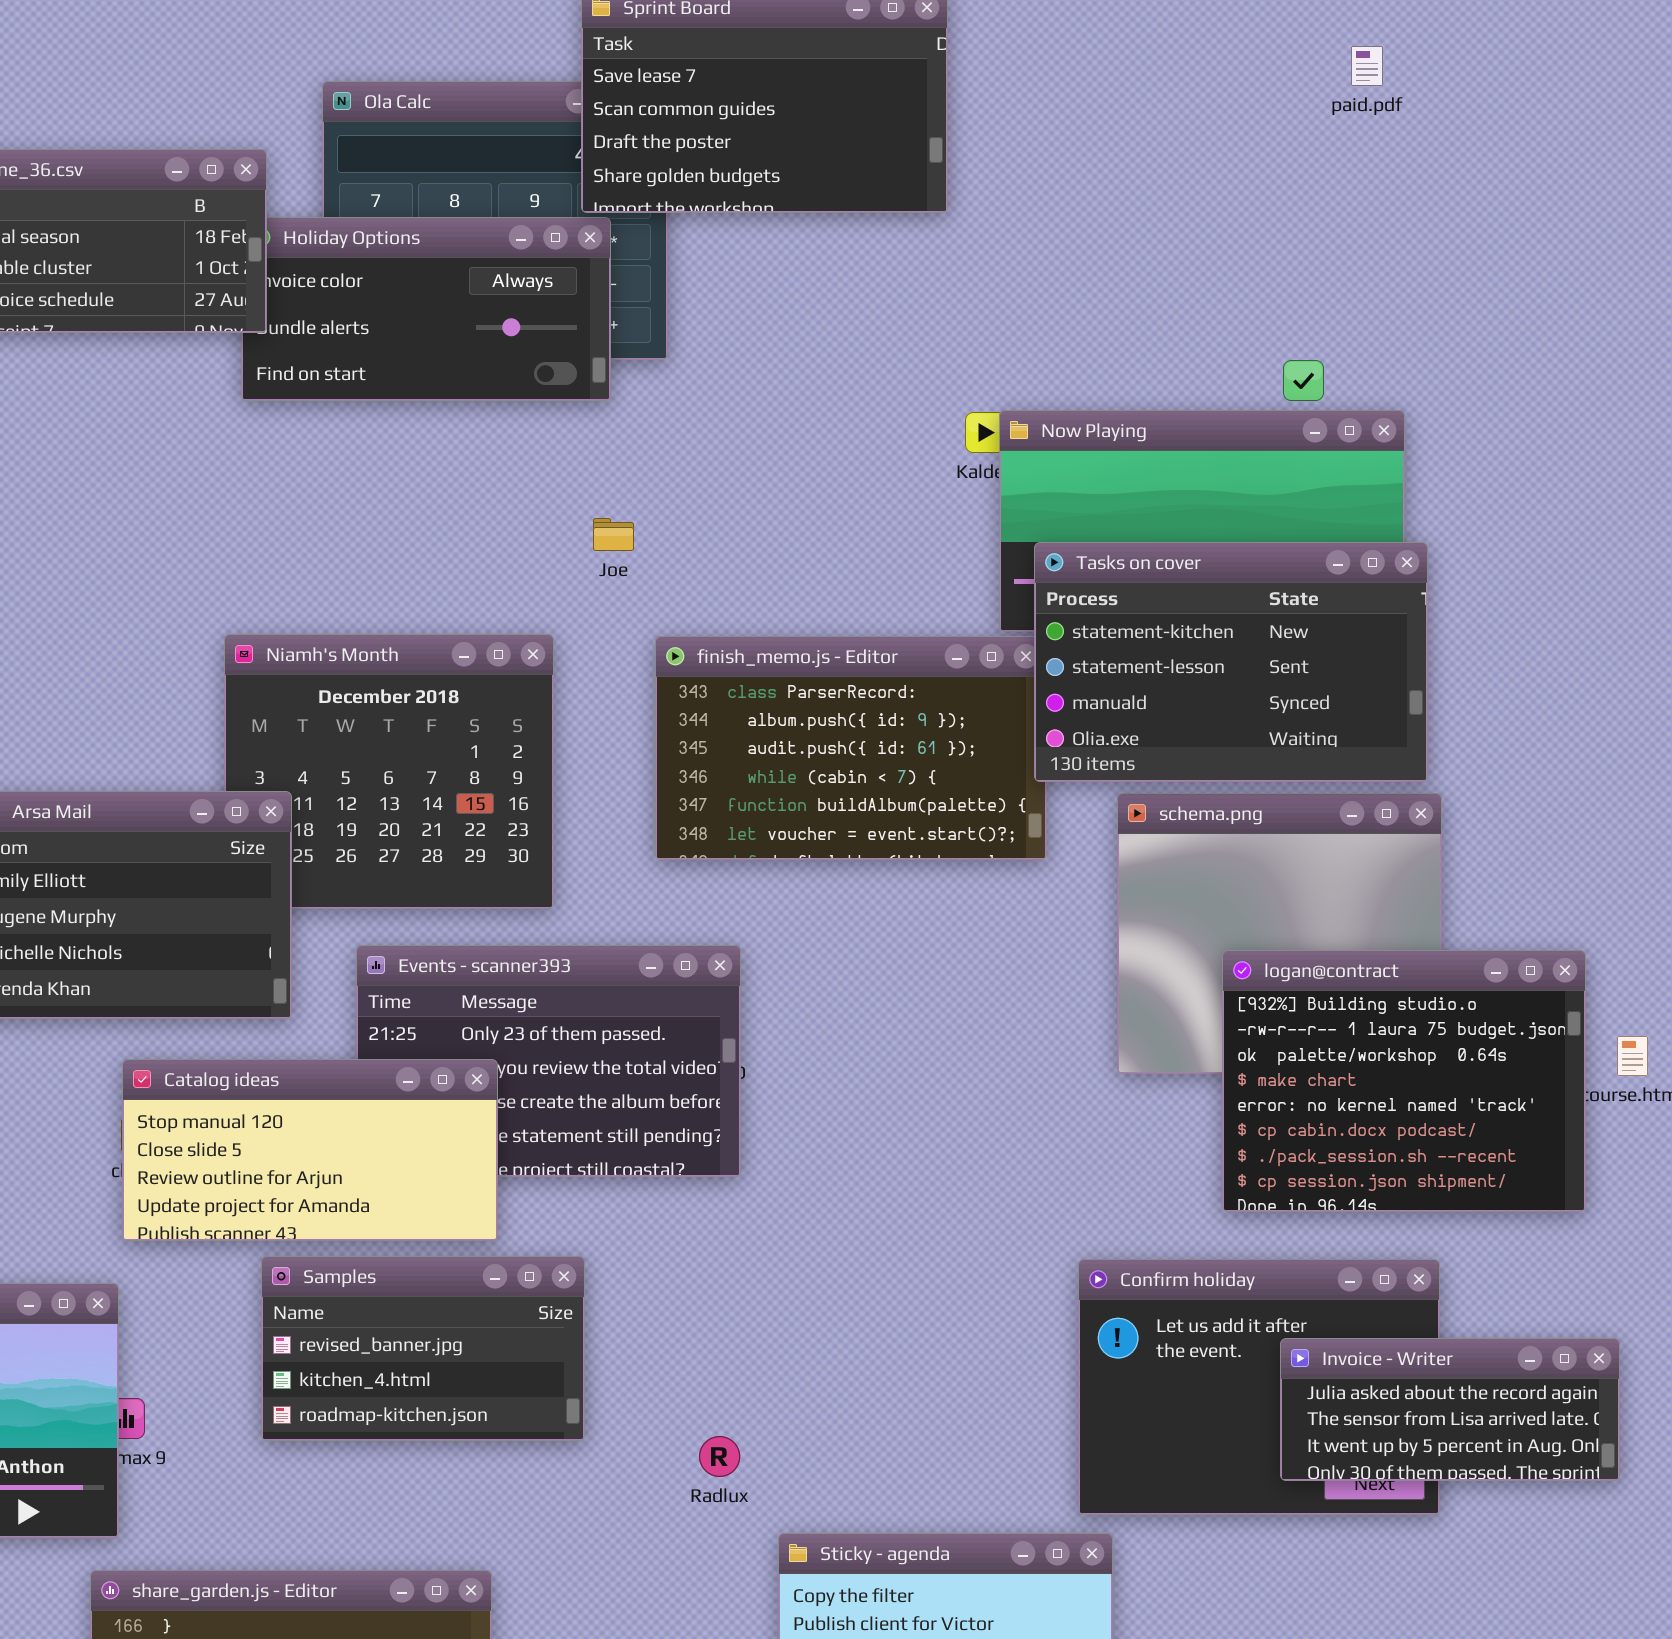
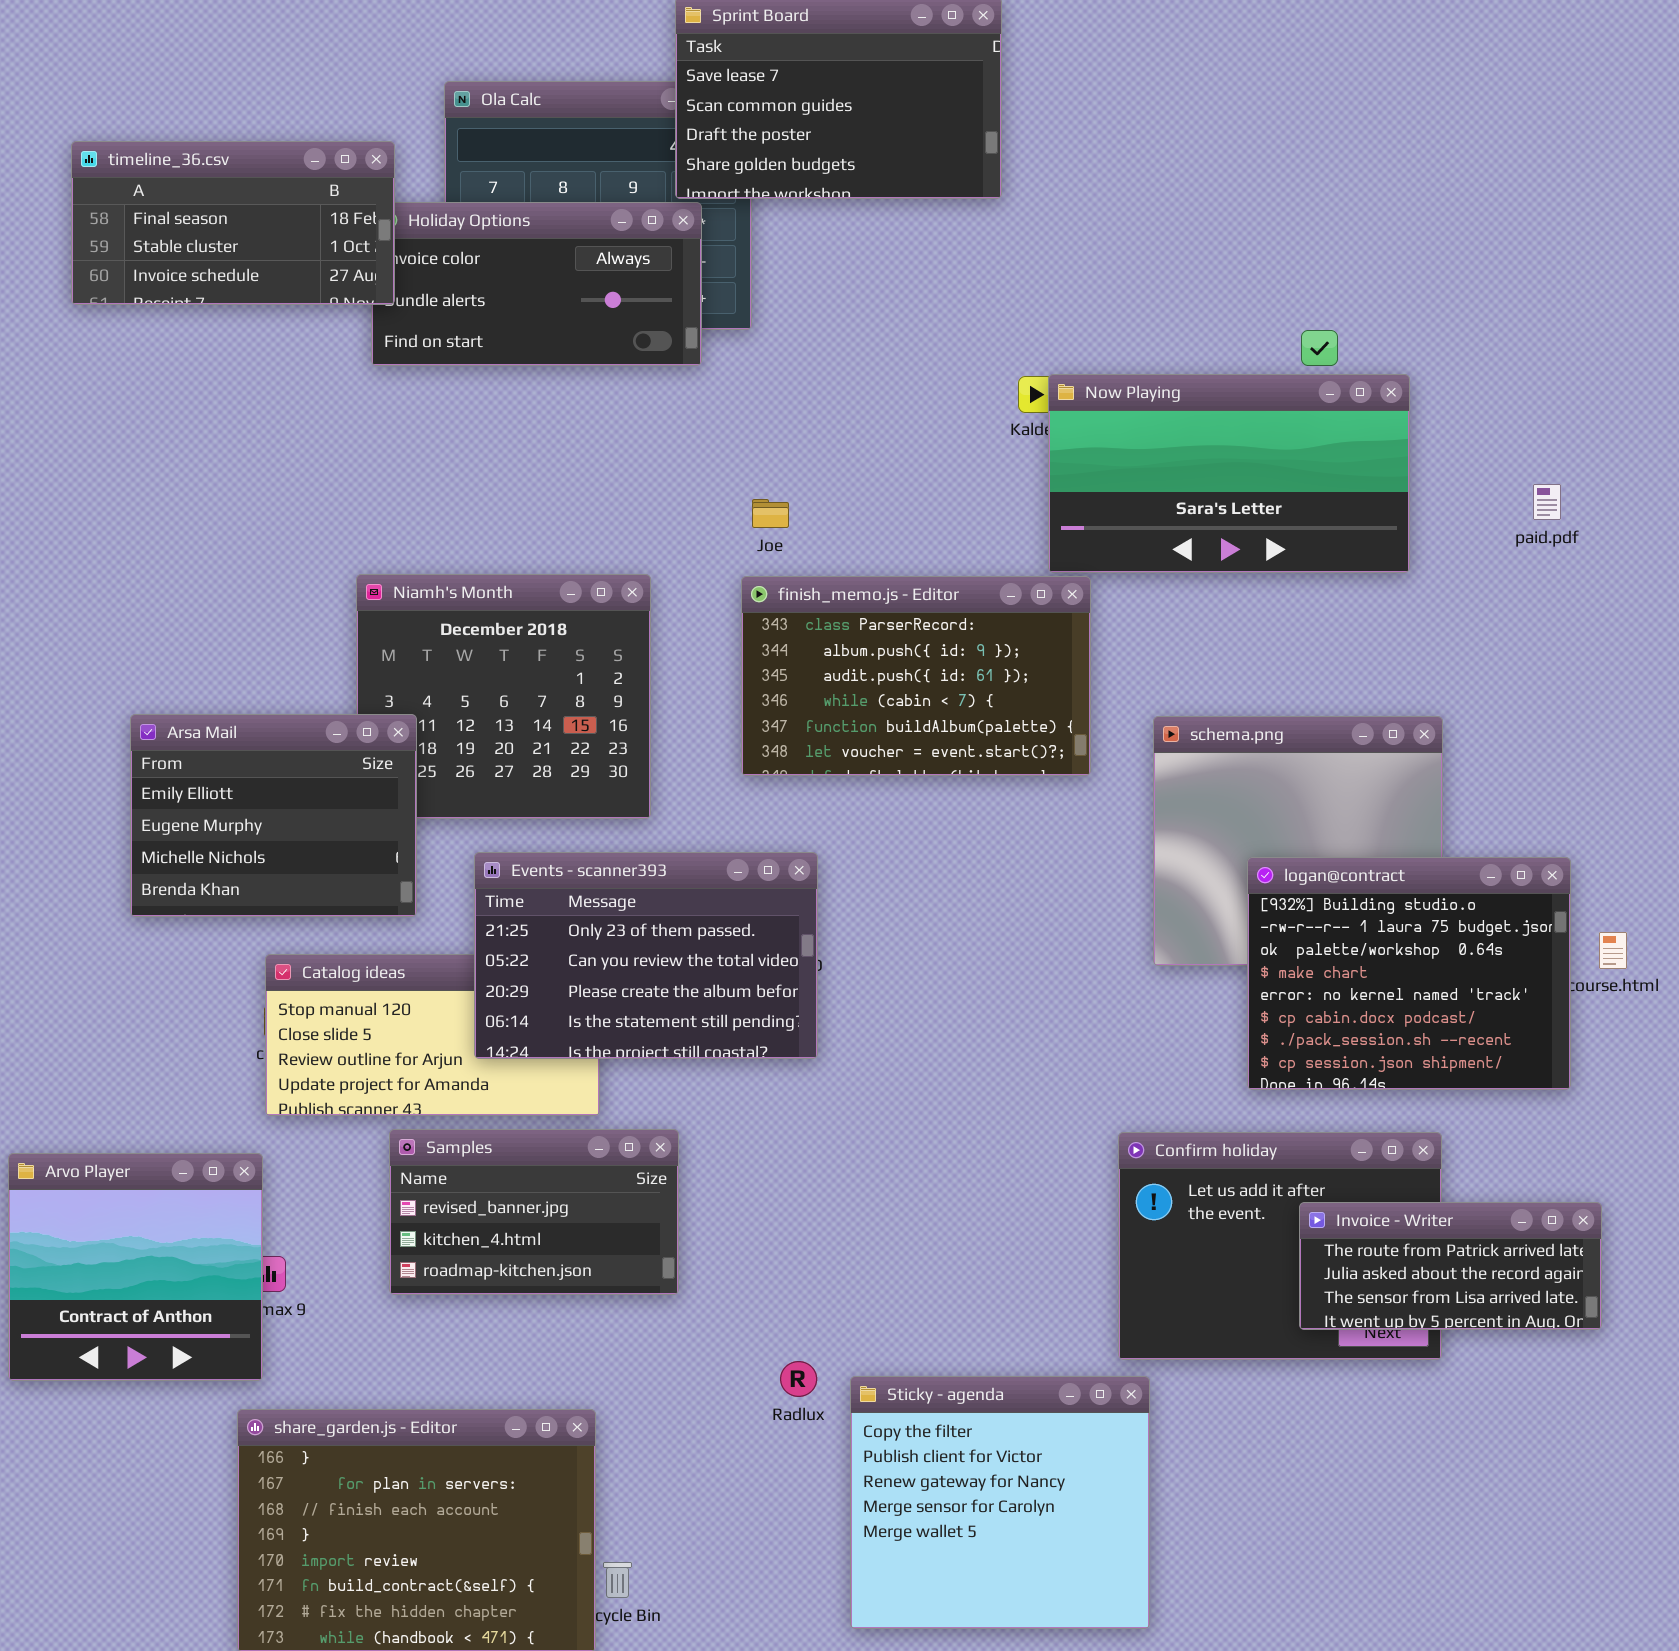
paid.pdf: [1351,46,1383,86] -> [1533,484,1561,520], moved
Joe: [593,518,634,551] -> [752,499,789,528], moved
Tasks on cover: [1034,542,1428,782] -> none, closed
Events - scanner393: [356,945,741,1177] -> [474,852,818,1059], raised
Invoice - Writer: [1280,1338,1620,1481] -> [1299,1202,1602,1330], scrolled up 1 row
Radlux: [699,1436,740,1477] -> [780,1361,817,1397], moved

